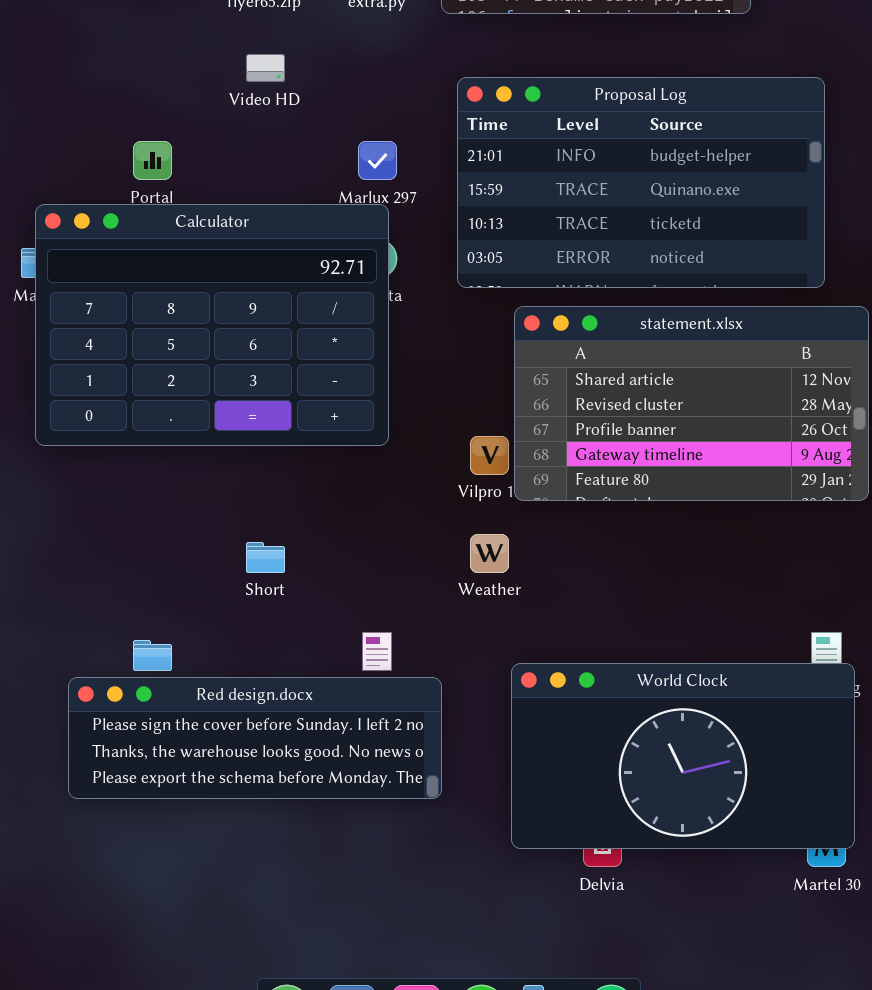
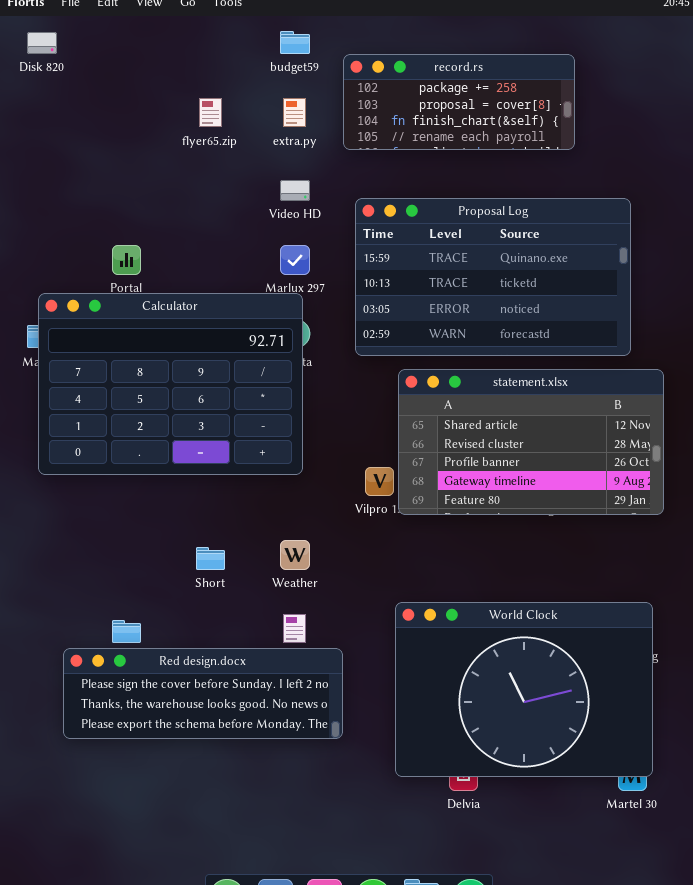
Video HD: [246,54,285,82] -> [280,180,310,201], moved
Proposal Log: [457,77,825,288] -> [355,198,631,356], scrolled down 1 row
Weather: [470,534,509,573] -> [280,540,310,570], moved
World Clock: [511,663,855,849] -> [395,602,653,777], resized

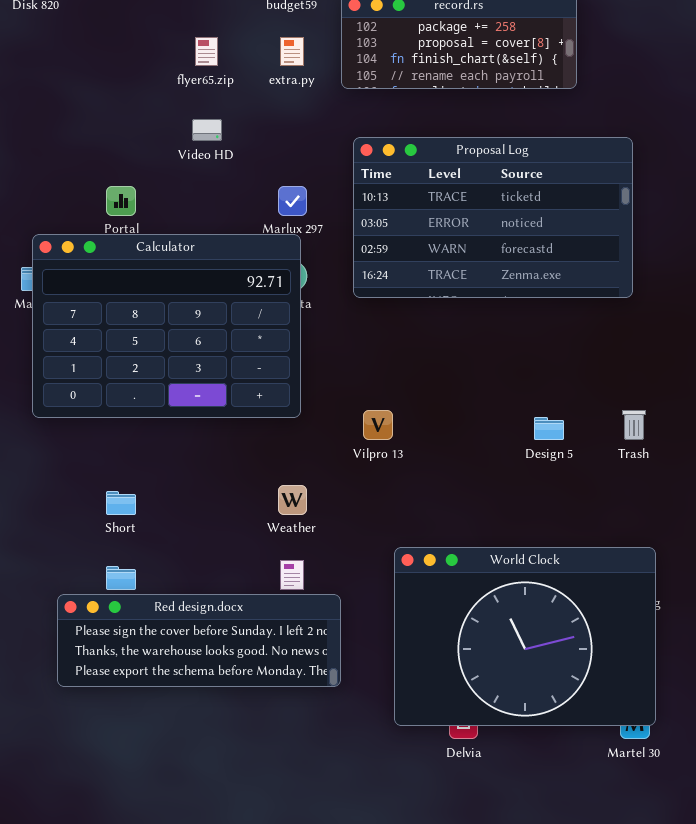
Video HD: [280,180,310,201] -> [192,119,222,141], moved
Proposal Log: [355,198,631,356] -> [353,137,633,298], scrolled down 1 row
statement.xlsx: [398,369,664,515] -> none, closed
Short: [196,547,225,570] -> [106,491,136,515], moved

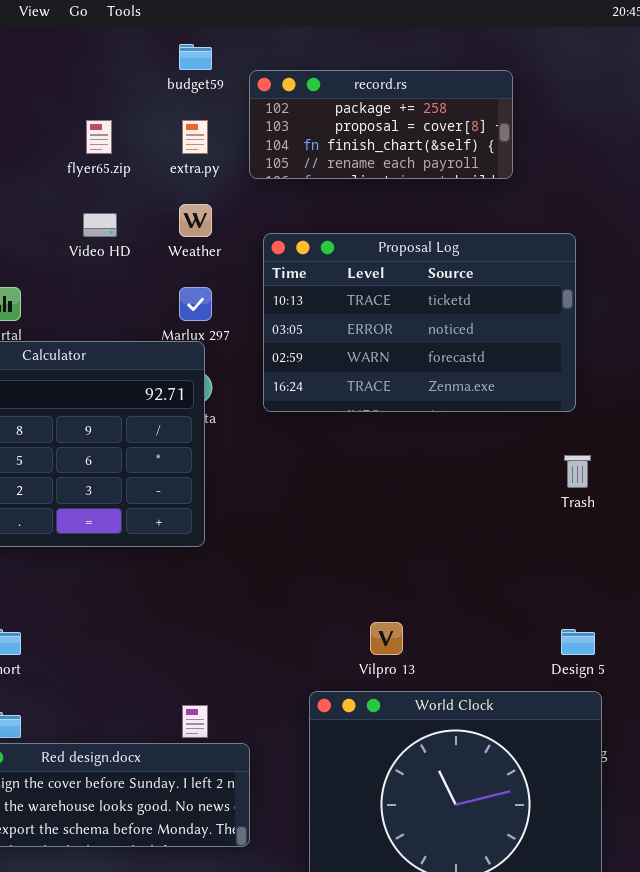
Vilpro 13: [363,410,393,440] -> [370,622,403,655], moved
Trash: [622,410,646,440] -> [564,455,591,488], moved
Design 5: [534,417,564,440] -> [561,629,595,655], moved
Weather: [278,485,307,515] -> [179,204,212,237], moved

